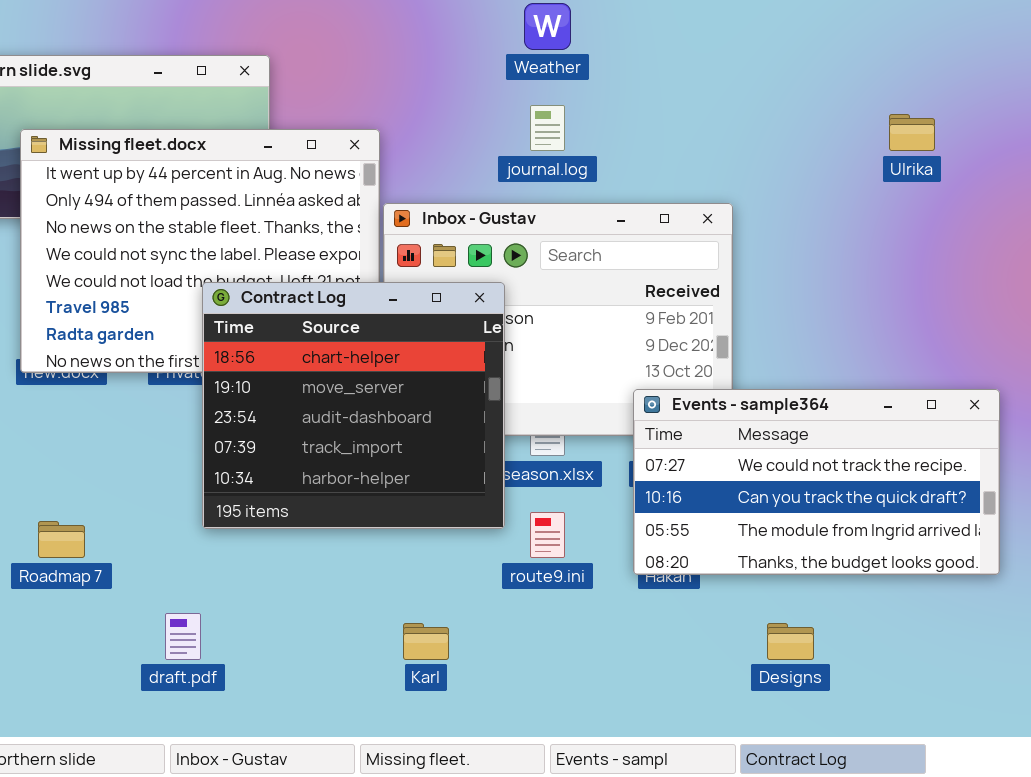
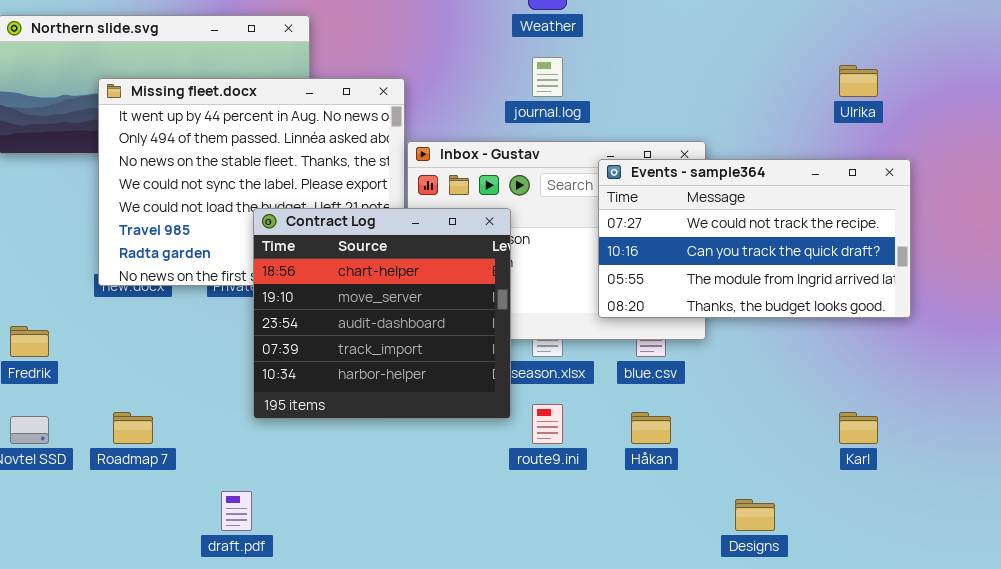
Events - sample364: [633,389,1000,575] -> [598,159,911,318], moved
Karl: [403,623,449,660] -> [839,412,878,444], moved

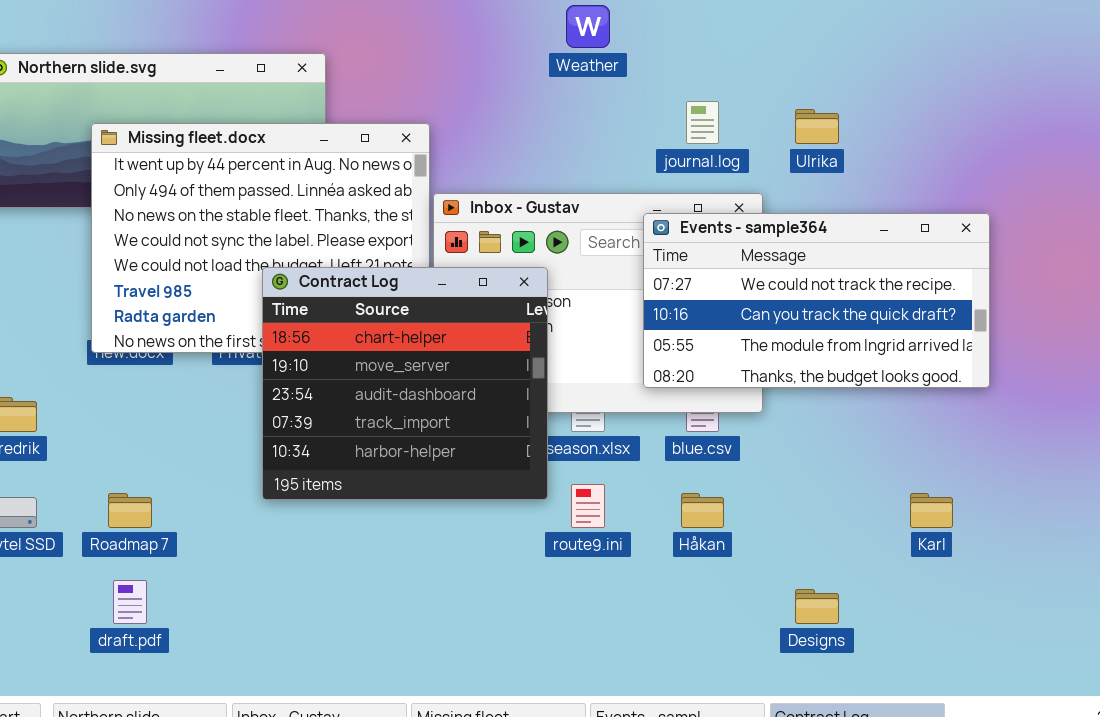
journal.log: [532,57,563,97] -> [686,101,719,144], moved
Ulrika: [839,65,878,97] -> [795,109,839,144], moved
draft.pdf: [221,491,252,531] -> [113,580,147,624], moved

